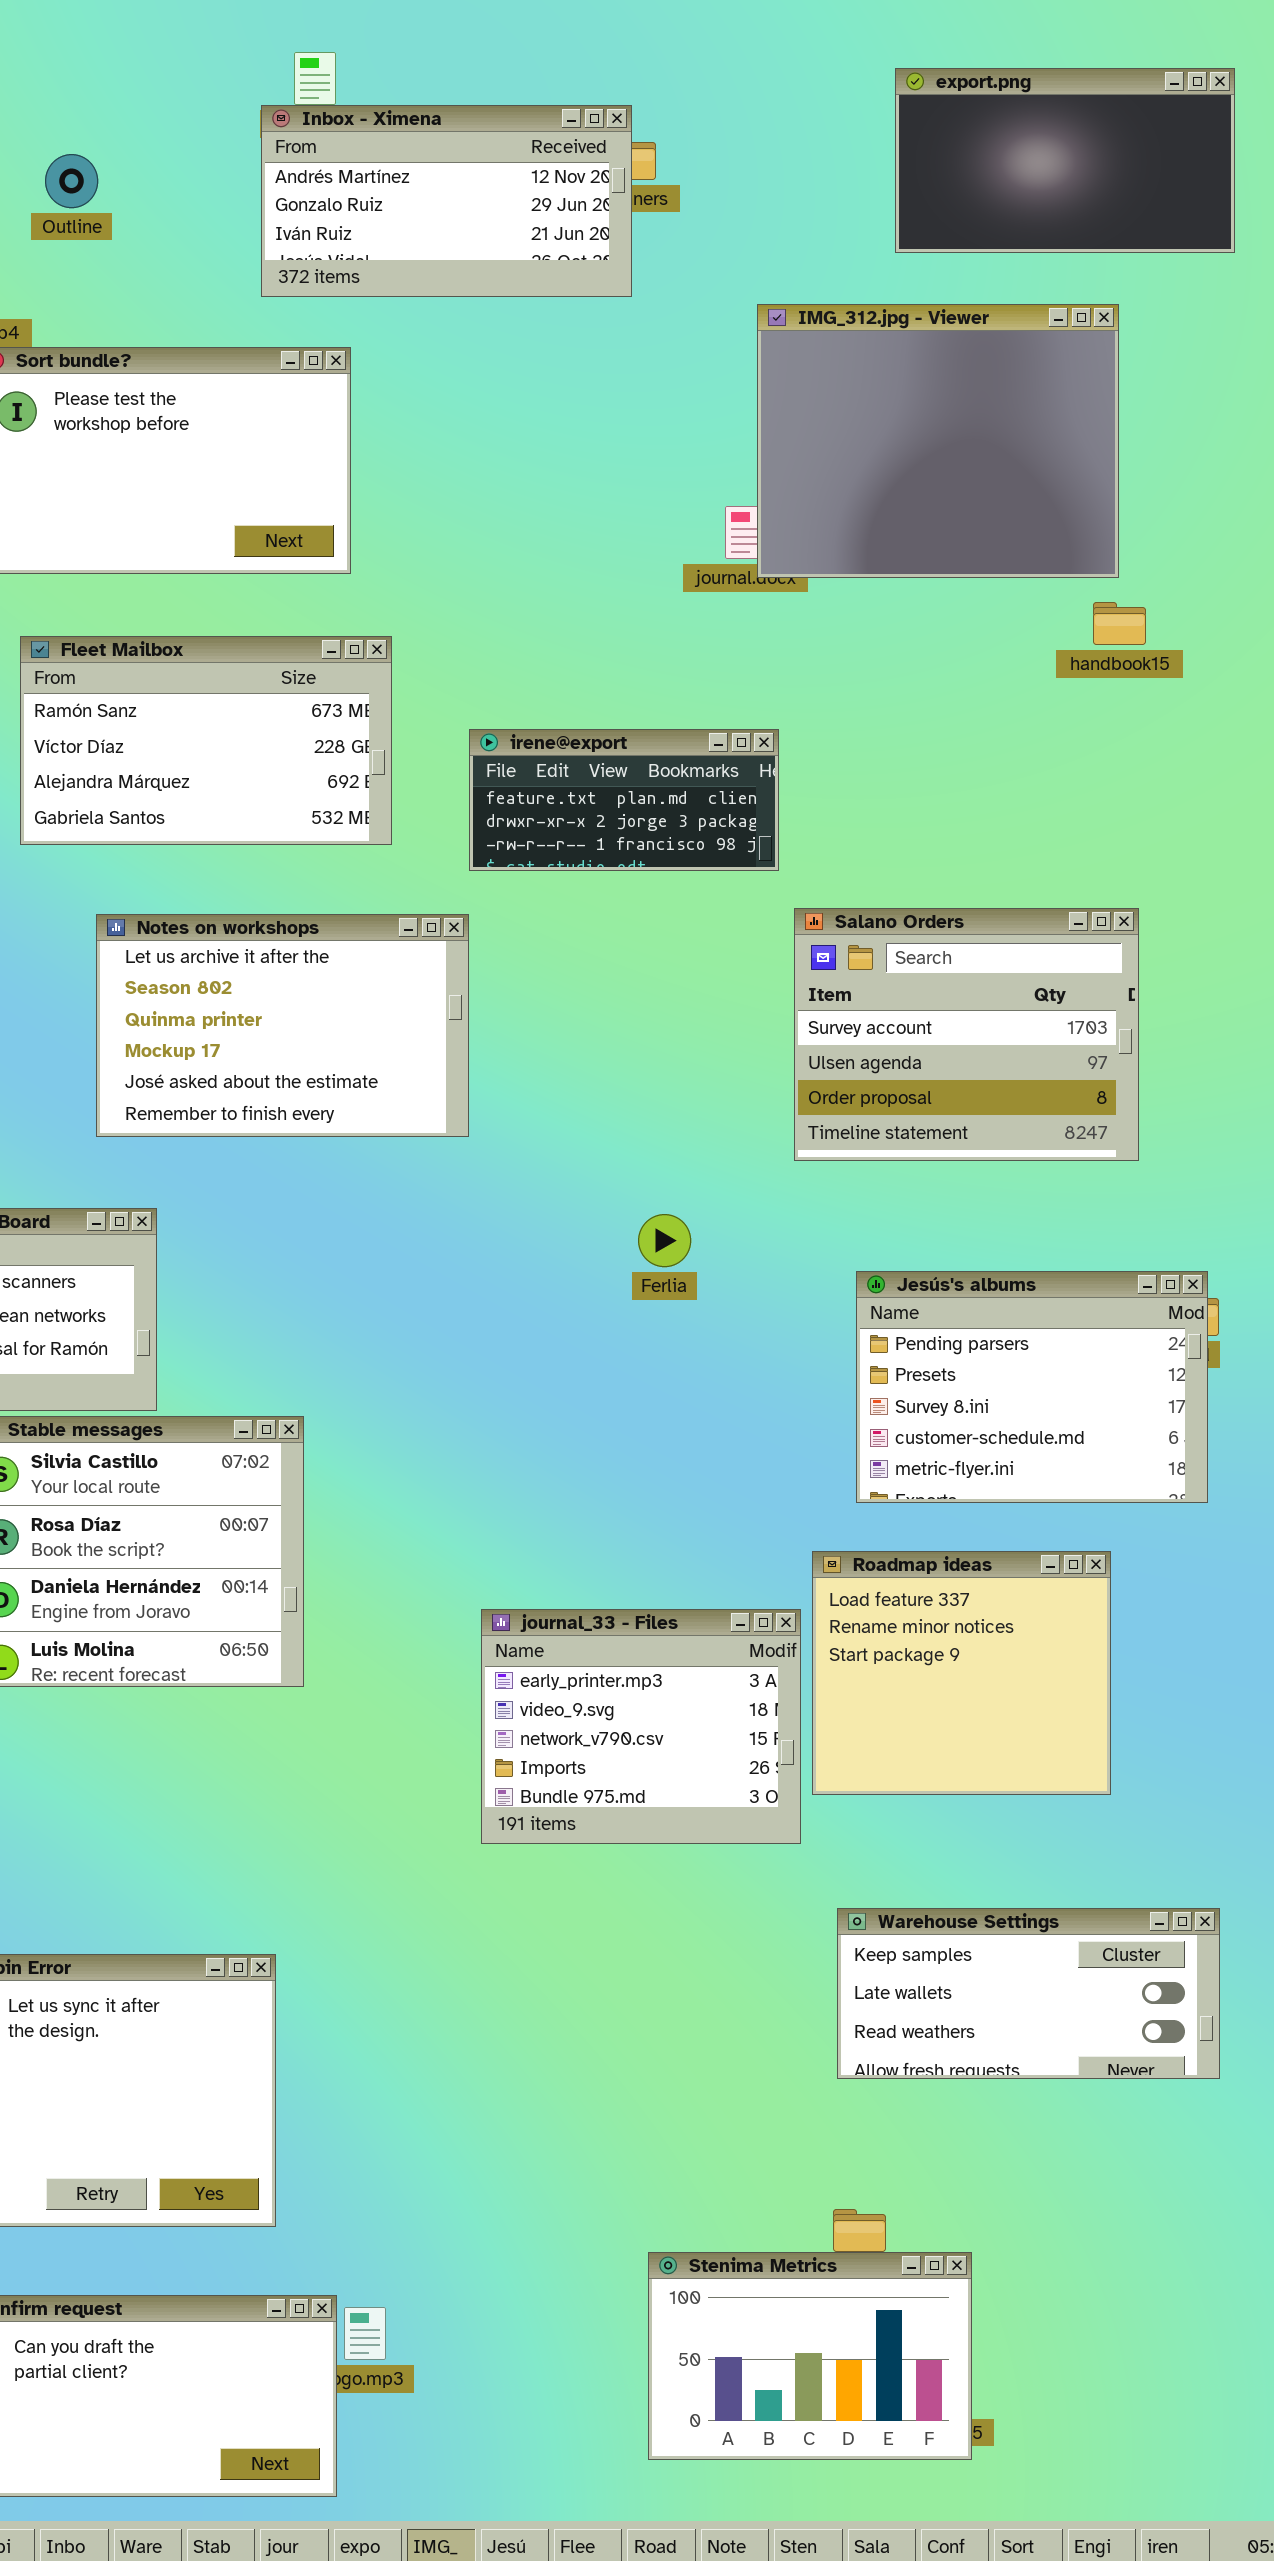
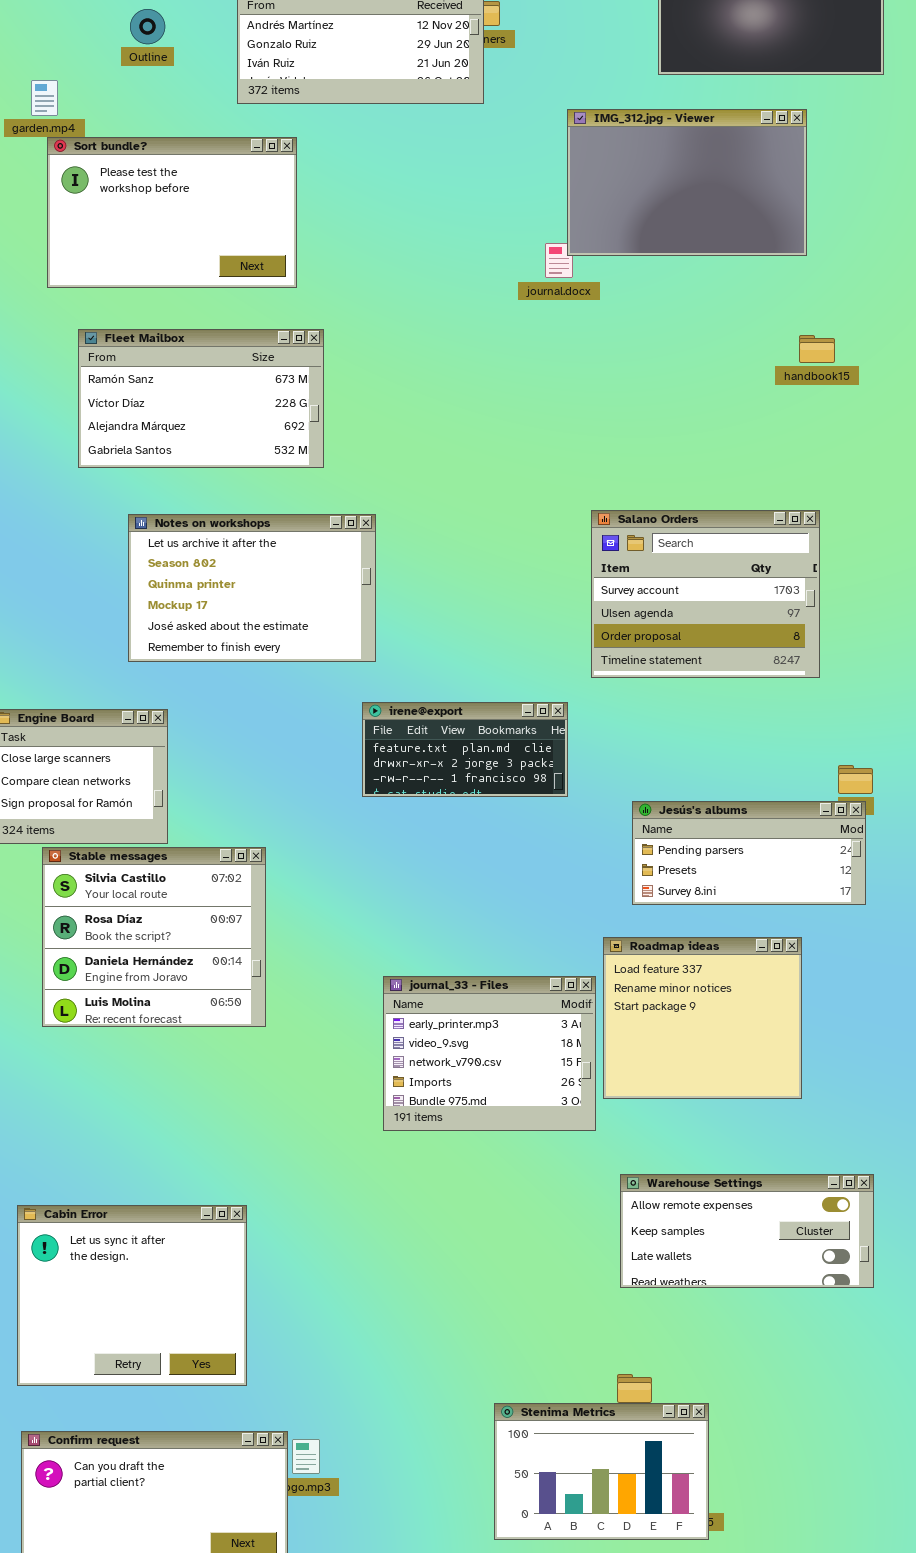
Outline: [45,154,98,208] -> [130,9,165,44], moved
IMG_312.jpg - Viewer: [757,304,1119,578] -> [567,109,807,256], resized
handbook15: [1093,602,1146,645] -> [799,335,835,363], moved
irene@export: [469,729,779,871] -> [362,702,568,797], moved
Jesús's albums: [856,1271,1208,1503] -> [632,801,866,905], resized
Warehouse Settings: [837,1908,1220,2079] -> [620,1174,874,1288], scrolled up 1 row

